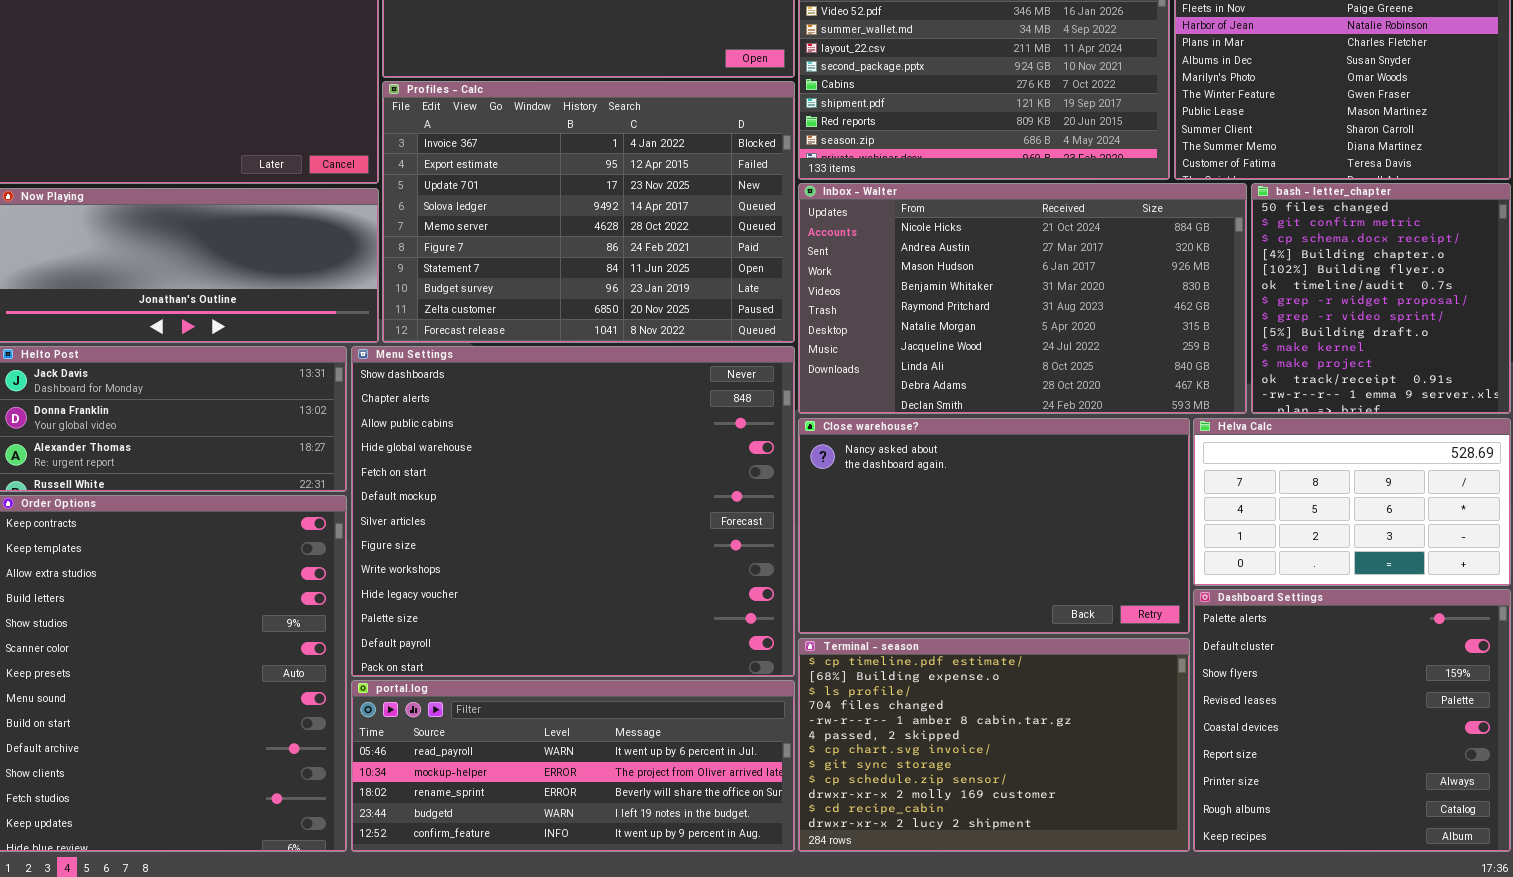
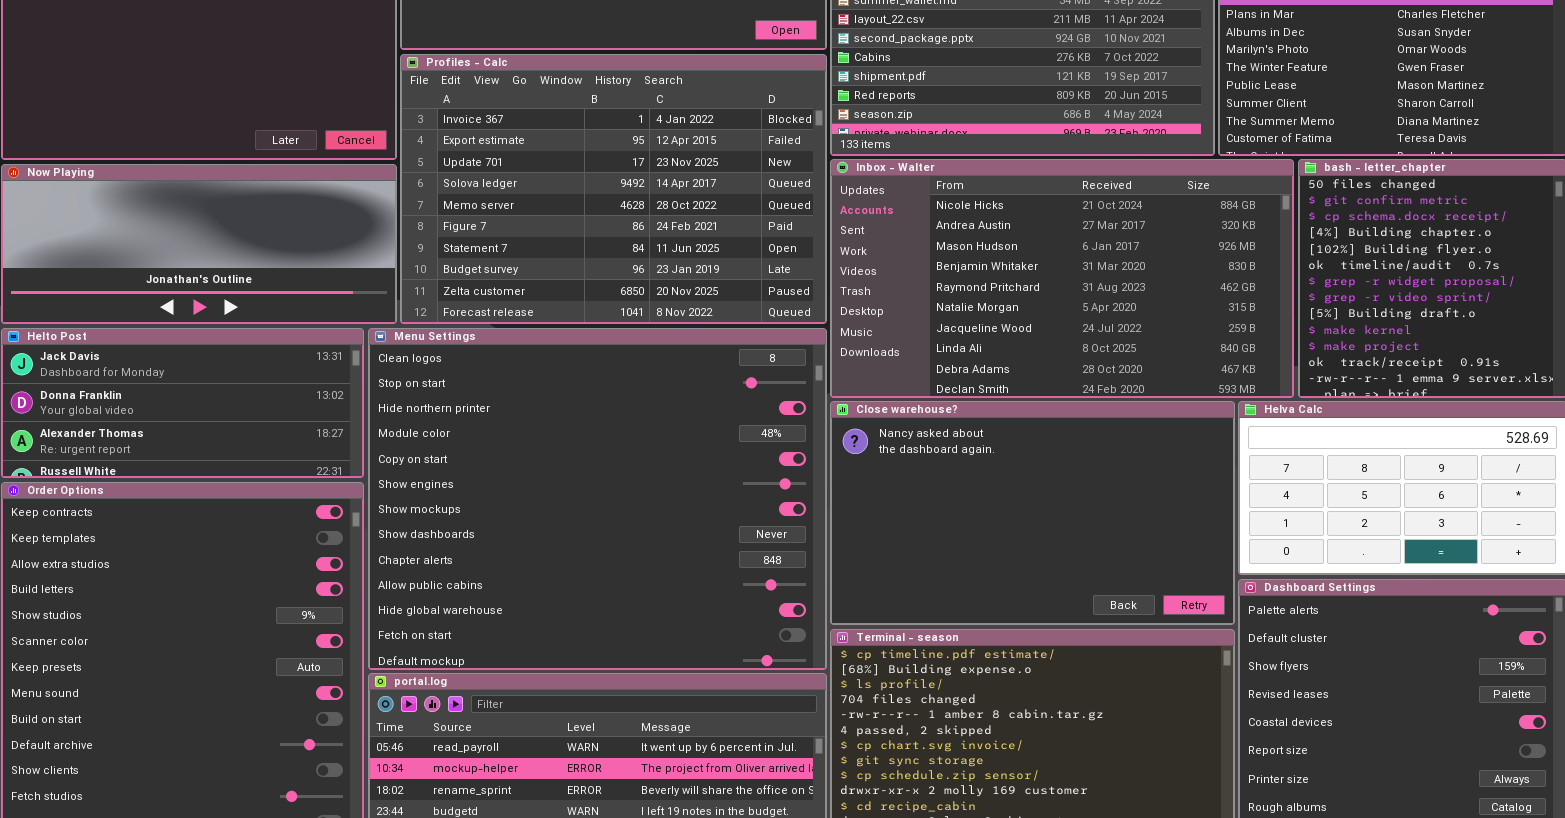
Menu Settings: [351,346,795,677] -> [368,328,827,670], scrolled up 7 rows

